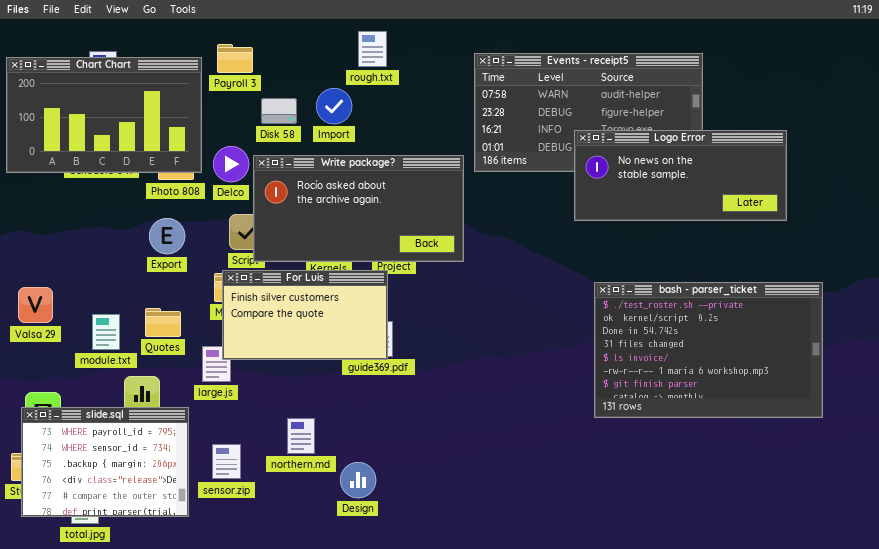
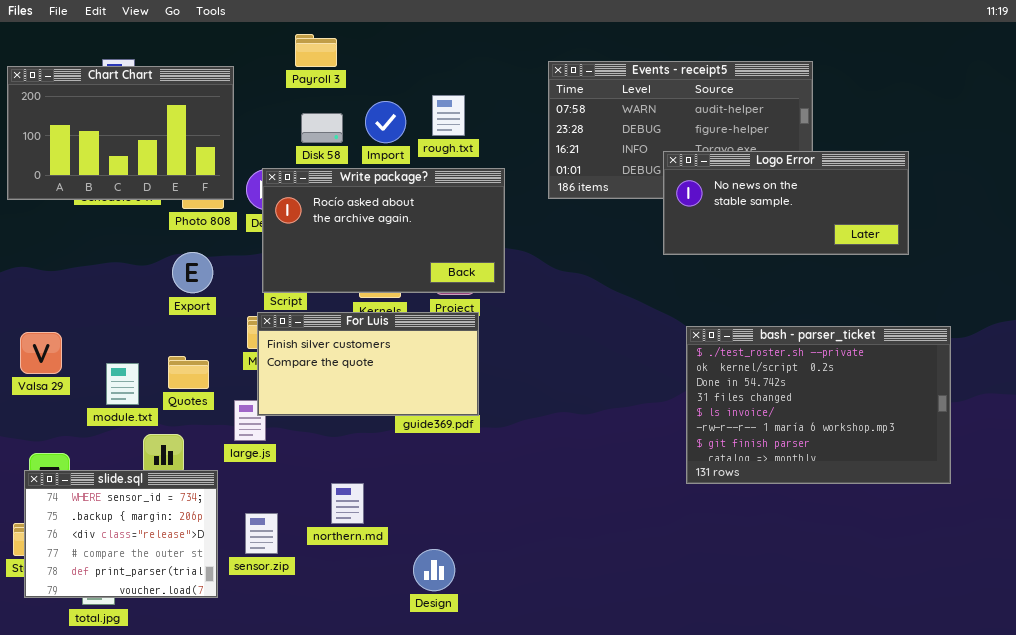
rough.txt: [358,31,387,67] -> [432,95,465,136], moved
Payroll 3: [217,44,253,73] -> [295,34,337,67], moved
Write package?: [253,155,464,262] -> [262,168,505,293], moved
For Luis: [222,270,388,360] -> [257,312,479,416], resized
slide.sql: [21,407,189,517] -> [24,470,218,598], scrolled down 1 row
Design: [340,462,376,498] -> [413,549,455,591], moved

